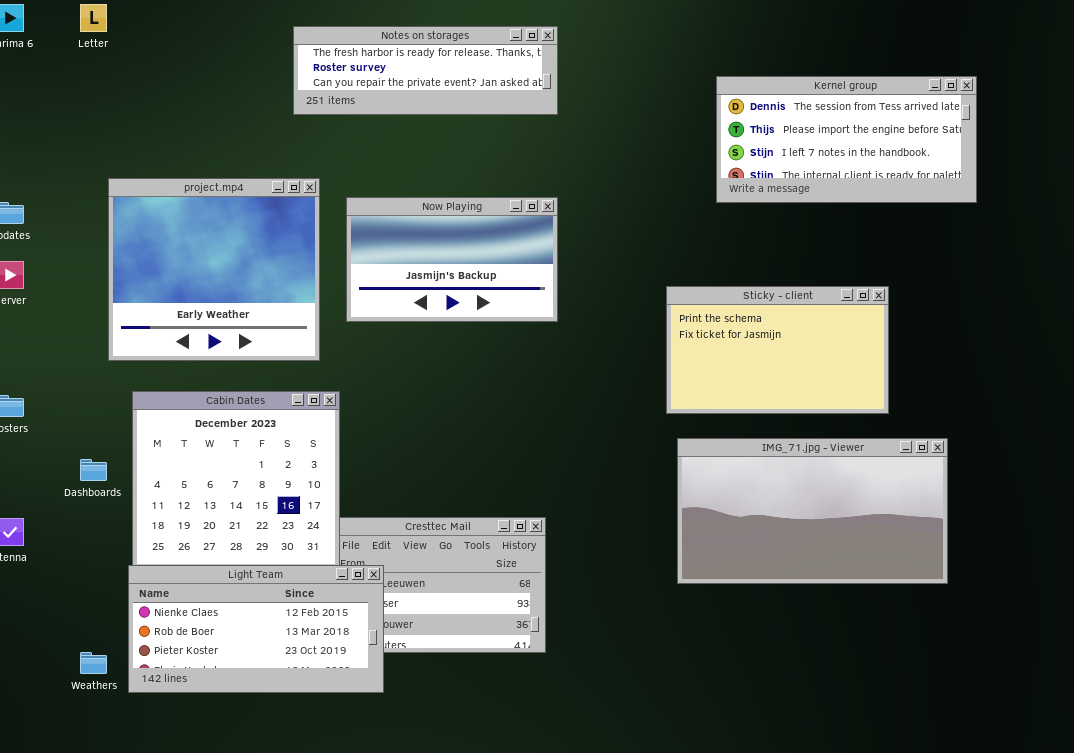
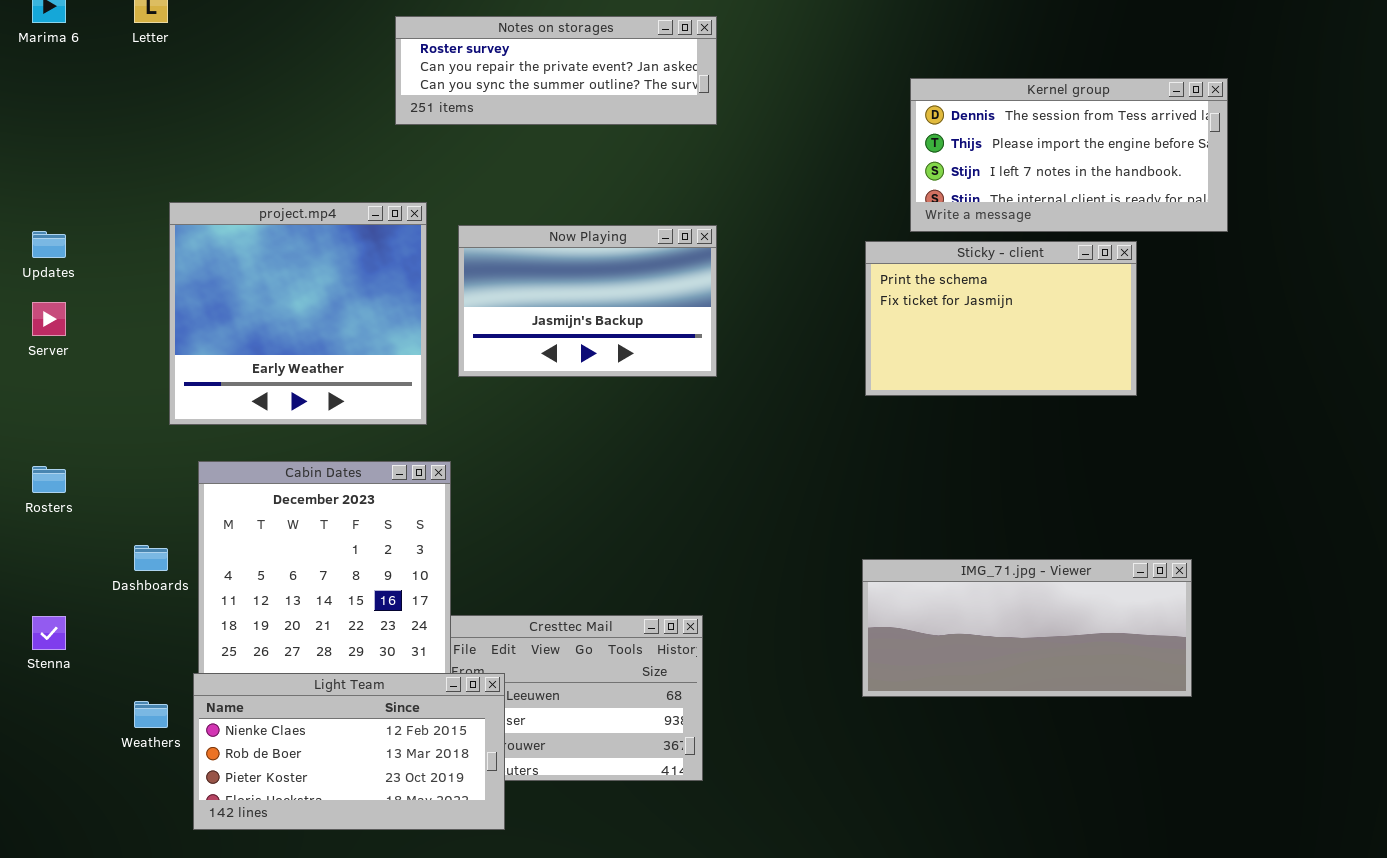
Notes on storages: [293,26,558,115] -> [395,16,717,125], scrolled down 1 row
Sticky - client: [666,286,889,414] -> [865,241,1137,396], moved
IMG_71.jpg - Viewer: [677,438,948,584] -> [862,559,1192,697], resized
Weathers: [80,652,107,674] -> [134,701,168,728], moved

